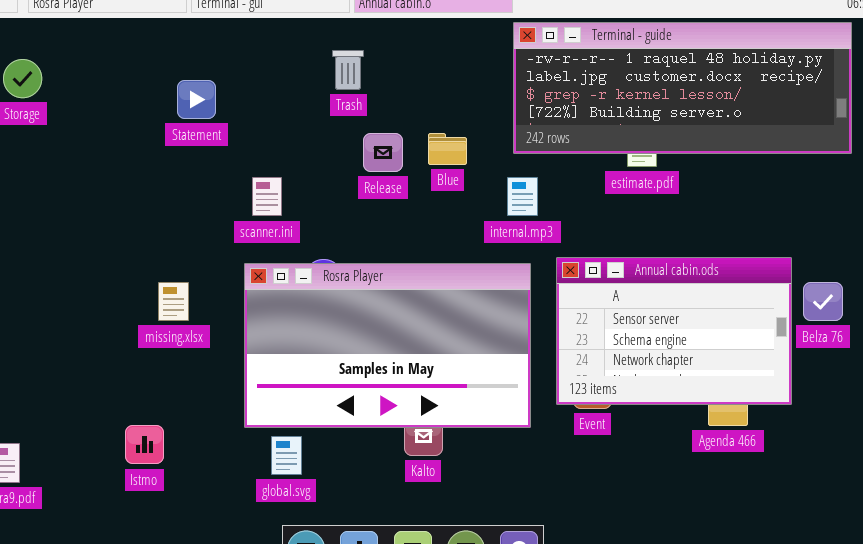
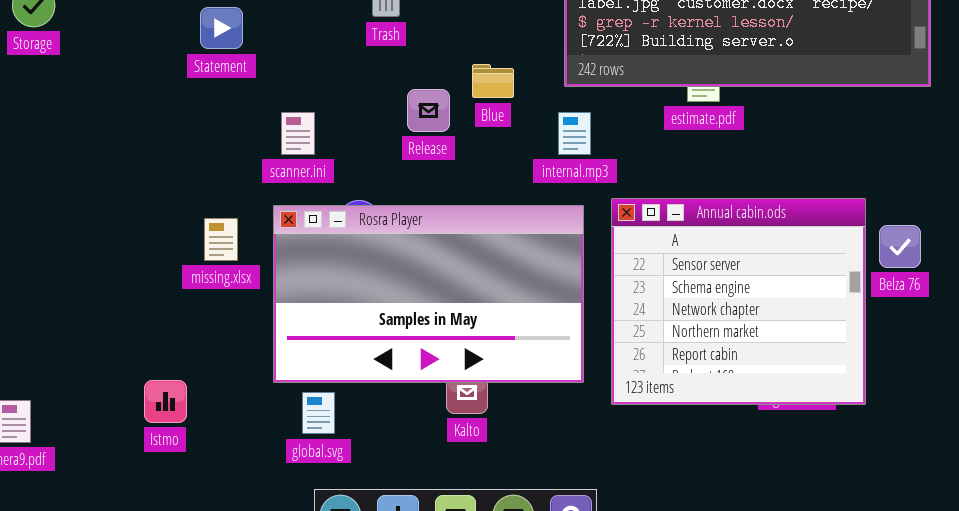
Release: [363,133,403,172] -> [407,89,450,132], moved
Annual cabin.ods: [556,257,792,405] -> [611,198,866,405], resized
missing.xlsx: [158,282,189,321] -> [204,218,238,261], moved

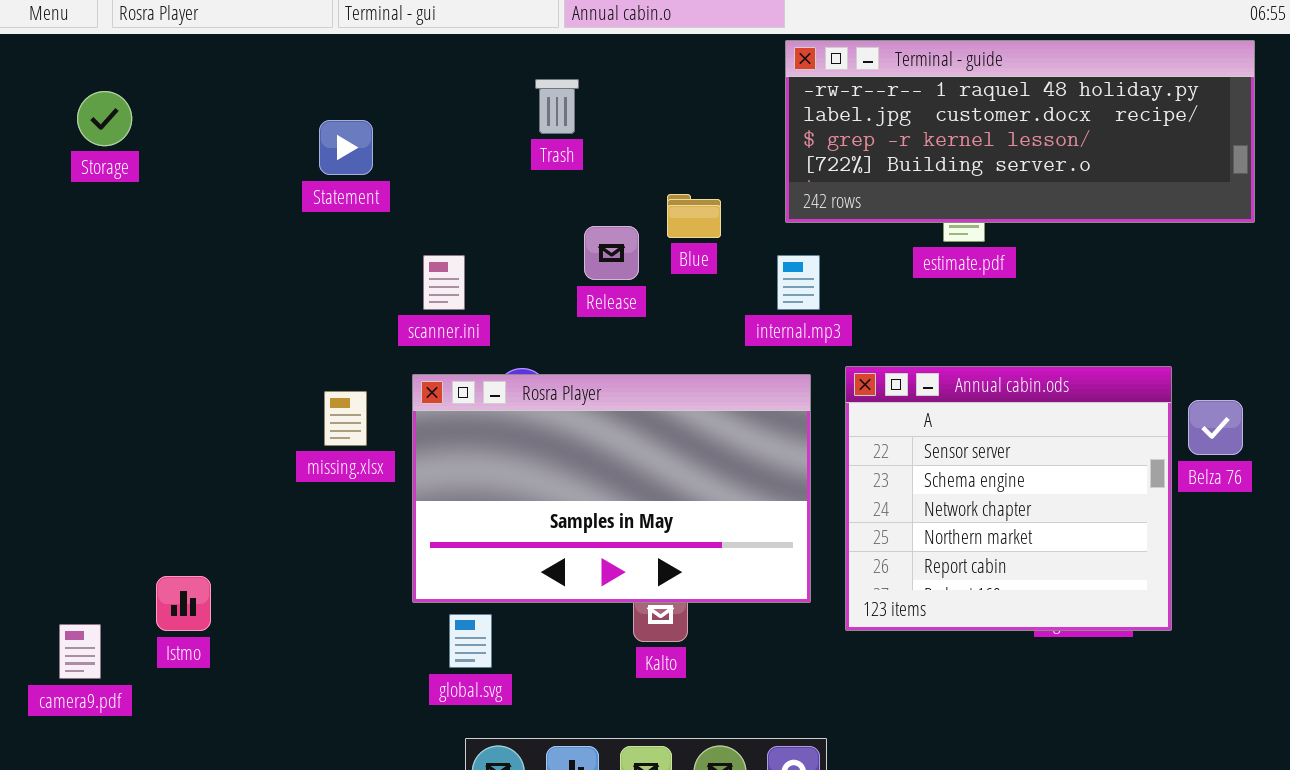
Istmo: [144,380,187,423] -> [156,576,211,631], moved

